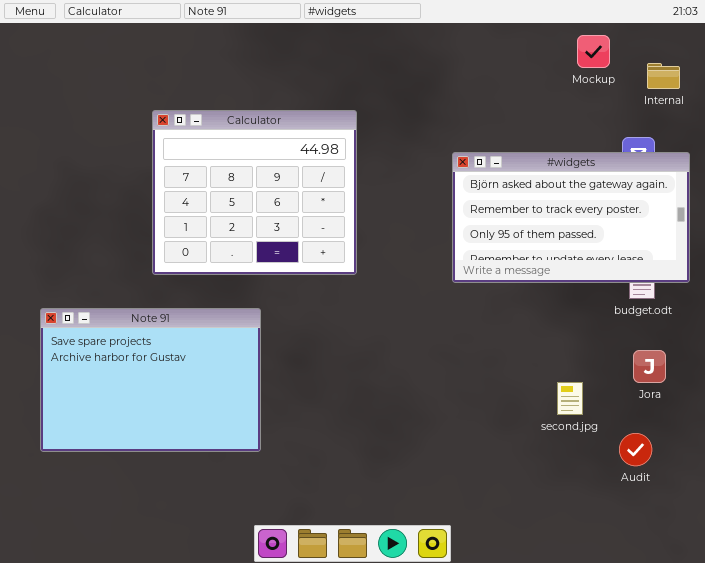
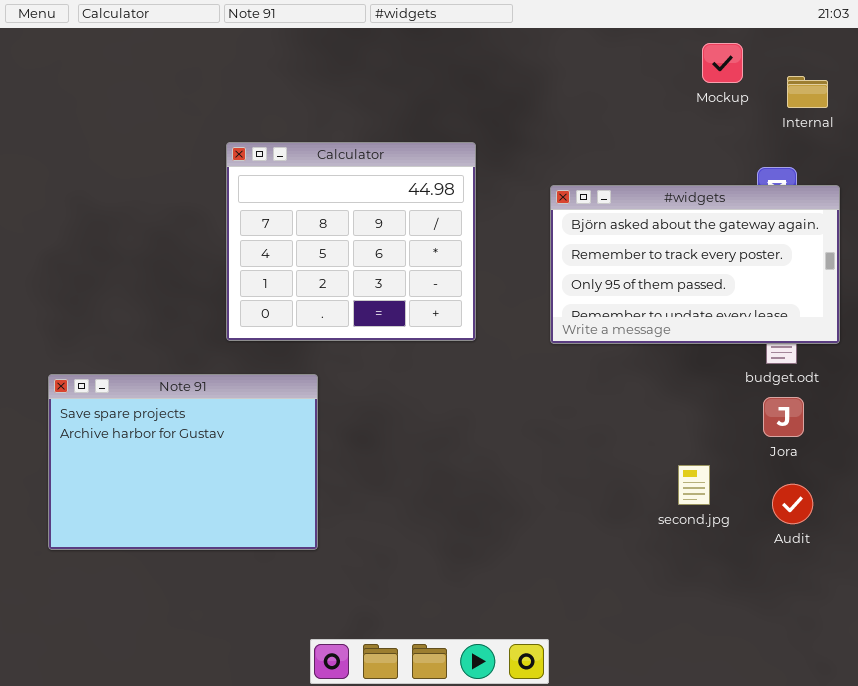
Calculator: [152,110,357,275] -> [226,142,476,341], moved
Jora: [633,350,666,383] -> [763,397,804,437], moved
Audit: [619,433,652,466] -> [772,484,813,524], moved

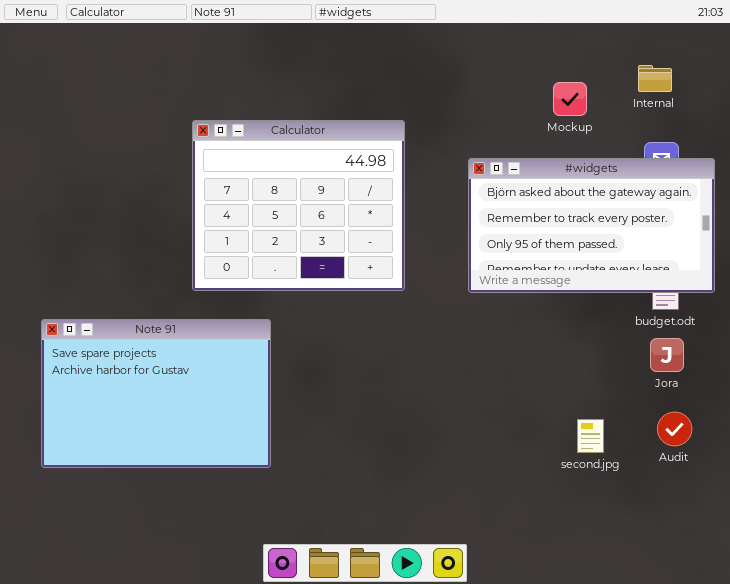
Mockup: [702,43,743,83] -> [553,82,587,116], moved
Internal: [787,76,828,108] -> [638,65,672,92], moved
second.jpg: [678,465,710,505] -> [577,419,604,453], moved

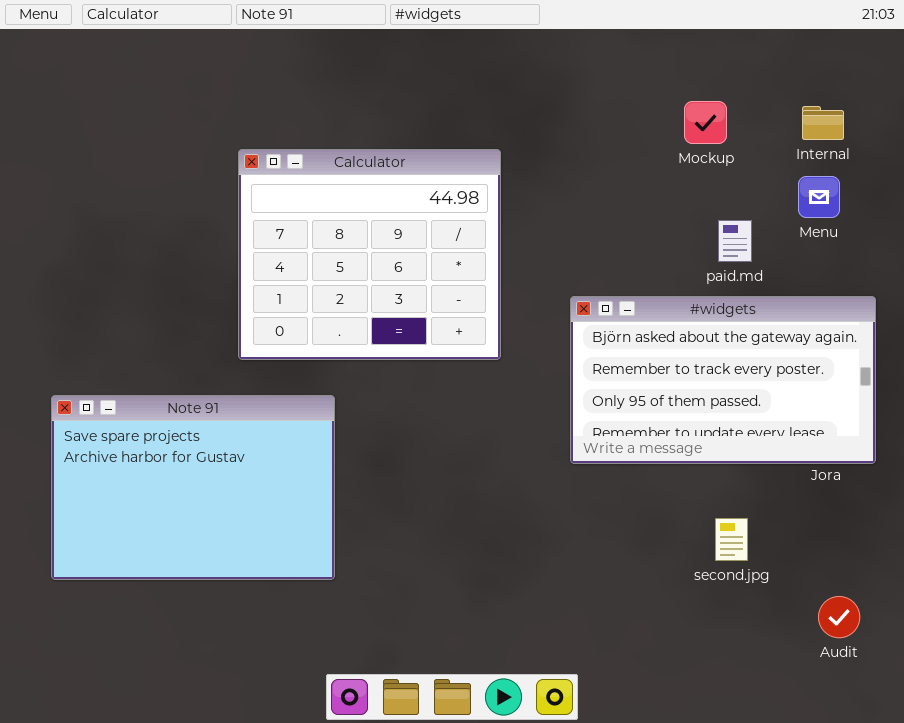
Internal: [638,65,672,92] -> [802,106,844,140], moved
#widgets: [468,158,715,293] -> [570,296,876,464], moved
Audit: [657,412,692,446] -> [818,596,860,638], moved

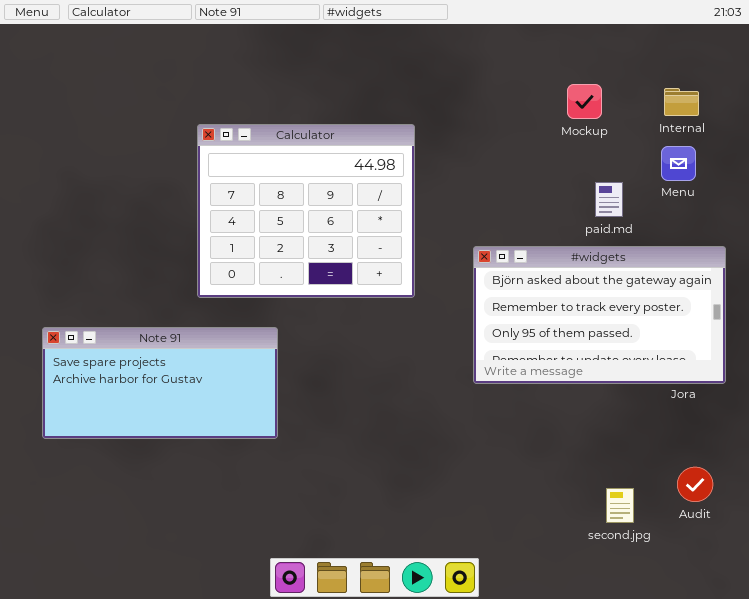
Note 91: [51,395,335,580] -> [42,327,278,439], resized
second.jpg: [715,518,748,561] -> [606,488,634,523], moved
Audit: [818,596,860,638] -> [677,467,713,502], moved

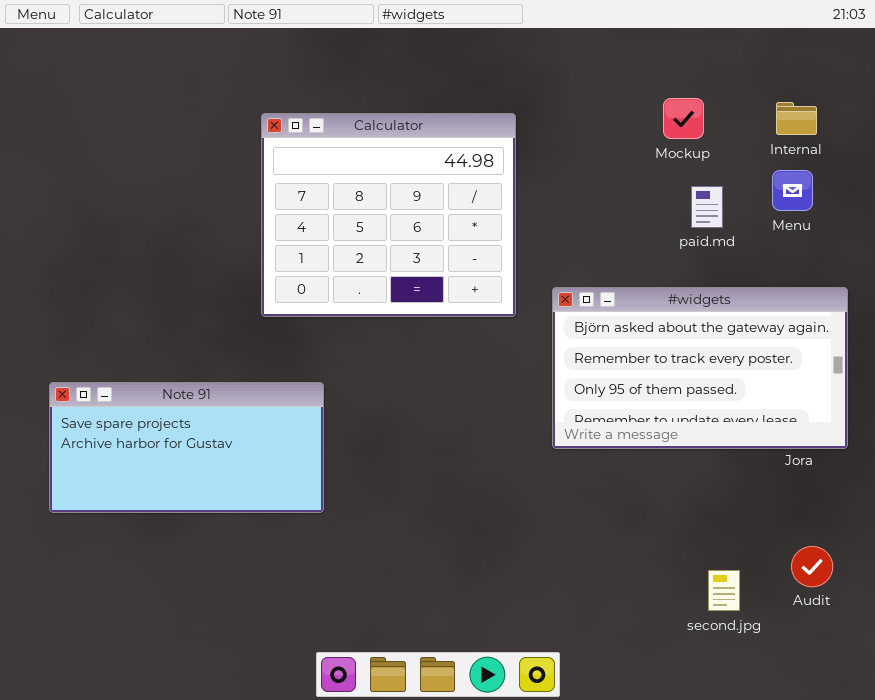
Calculator: [197,124,415,298] -> [261,113,516,317], moved
paid.md: [595,182,623,217] -> [691,186,723,228], moved

